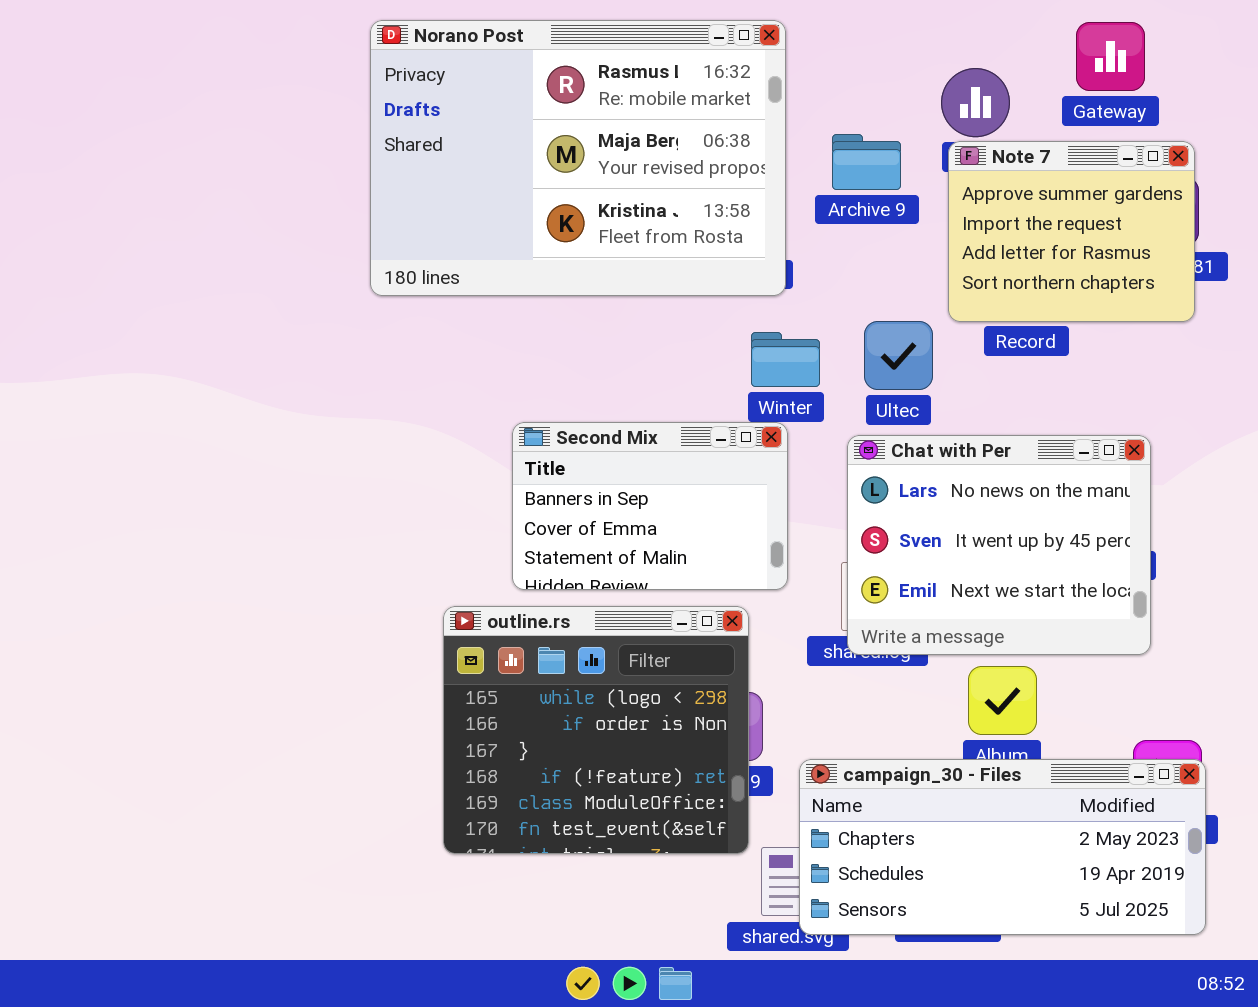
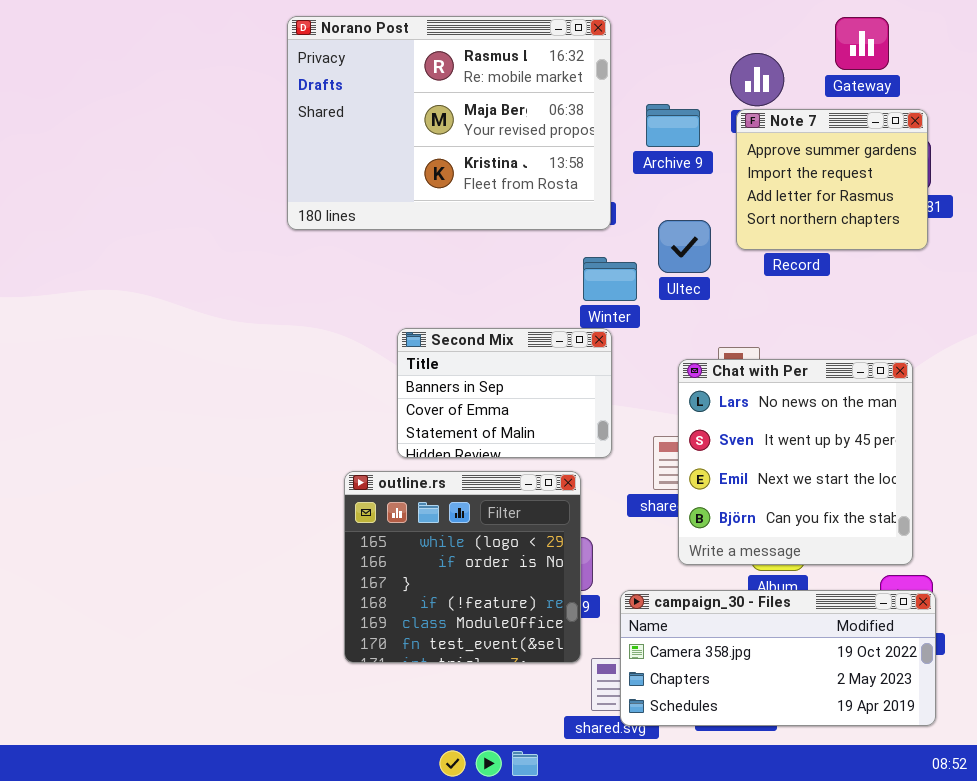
Ultec: [864,321,933,390] -> [658,220,711,273], moved
Chat with Per: [847,435,1151,655] -> [678,359,913,565], moved, resized
campaign_30 - Files: [799,759,1206,935] -> [620,590,936,726], scrolled up 1 row

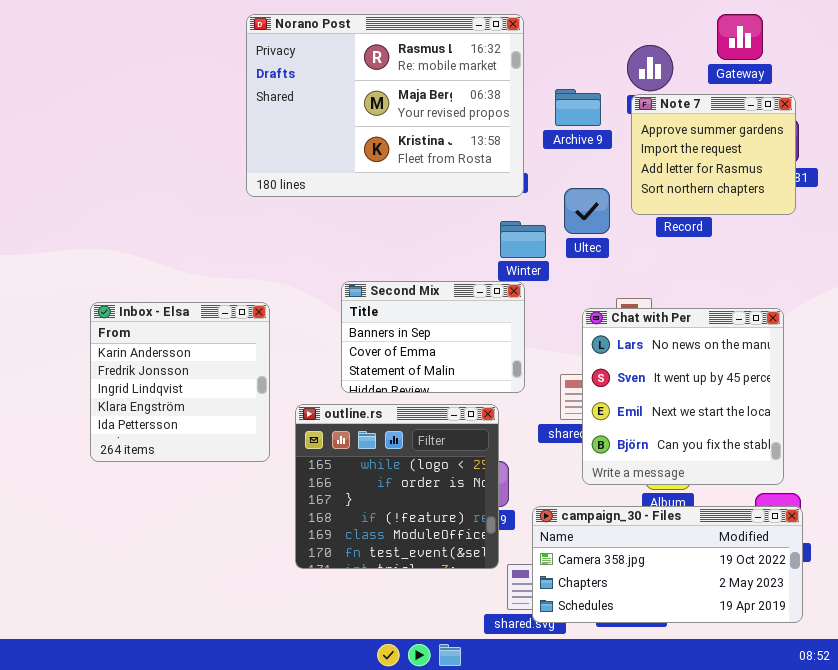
Inbox - Elsa: none -> [90,302,270,462], opened

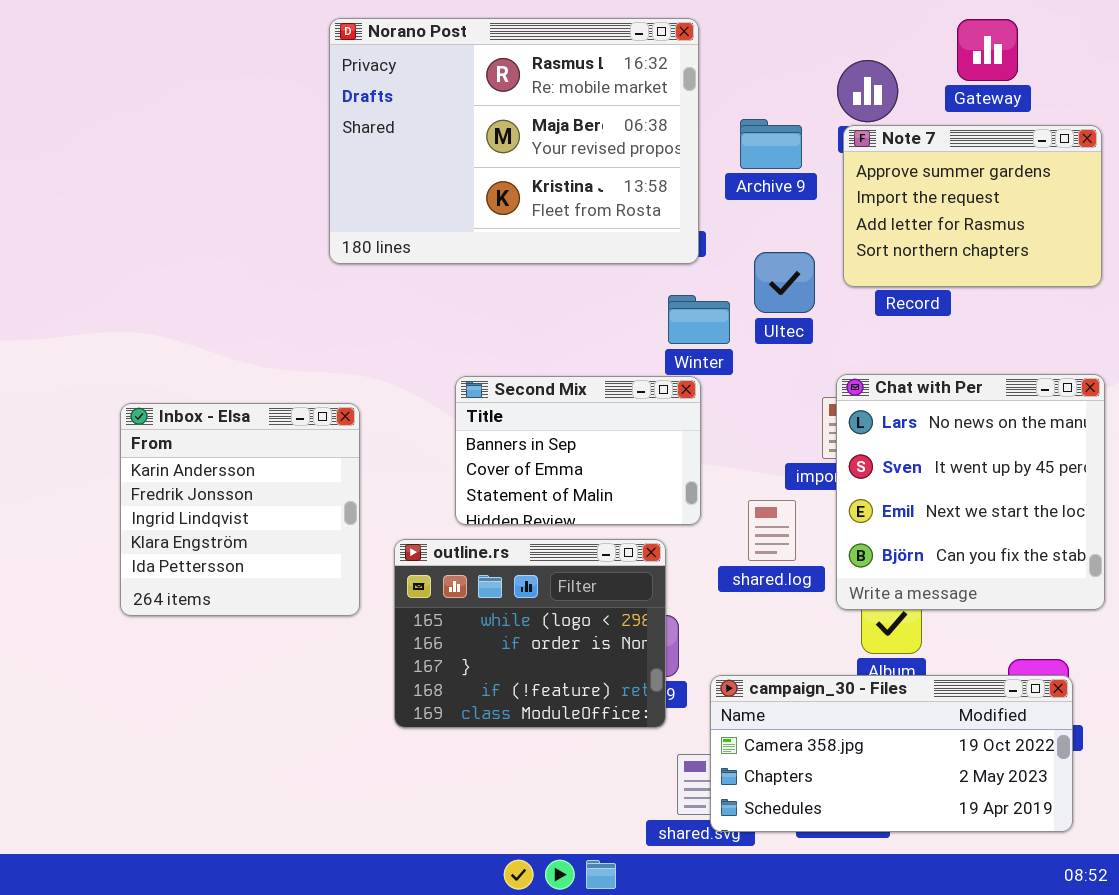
Note 7: [631,94,796,215] -> [843,125,1102,287], resized
Chat with Per: [582,308,784,485] -> [836,374,1105,610], moved
outline.rs: [295,404,499,569] -> [394,539,666,728], resized

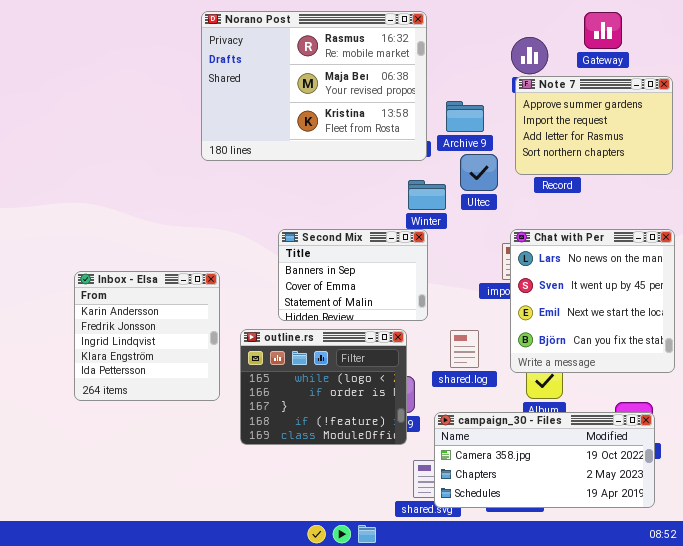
Archive 9: [740,119,802,169] -> [446,101,484,132], moved
Inbox - Elsa: [120,403,360,616] -> [74,271,220,401], moved
shared.log: [748,500,796,561] -> [450,330,479,368], moved

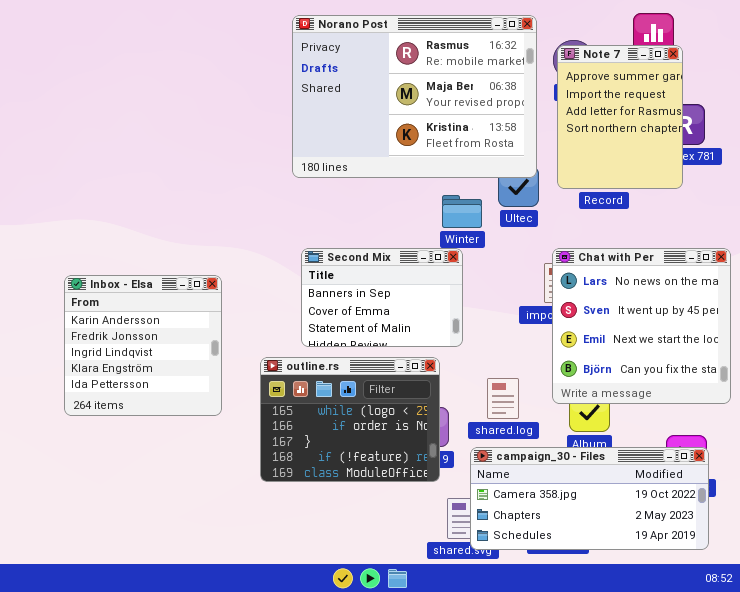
Norano Post: [201,11,427,161] -> [292,15,537,178], moved
Note 7: [515,76,673,175] -> [557,45,683,189], resized
Inbox - Elsa: [74,271,220,401] -> [64,275,222,416], moved
shared.log: [450,330,479,368] -> [487,378,519,419], moved

